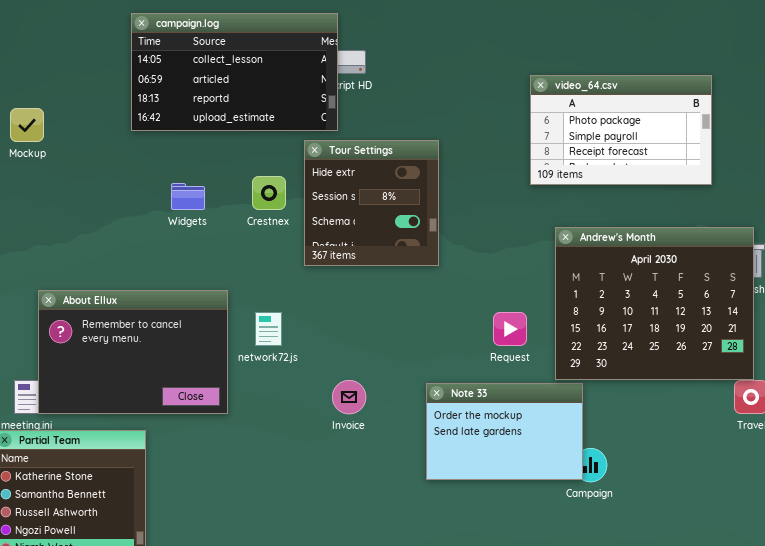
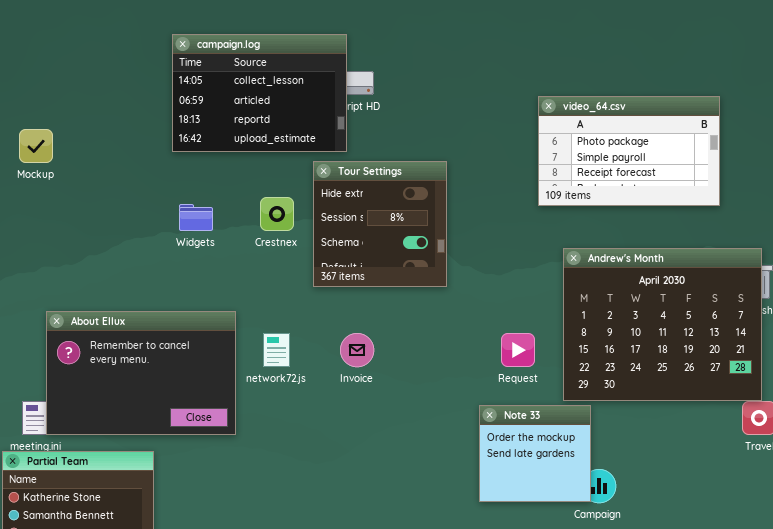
campaign.log: [131,13,338,131] -> [172,34,347,152], resized
Invoice: [332,380,366,414] -> [340,333,374,367], moved
Note 33: [426,383,583,480] -> [479,405,591,502], resized

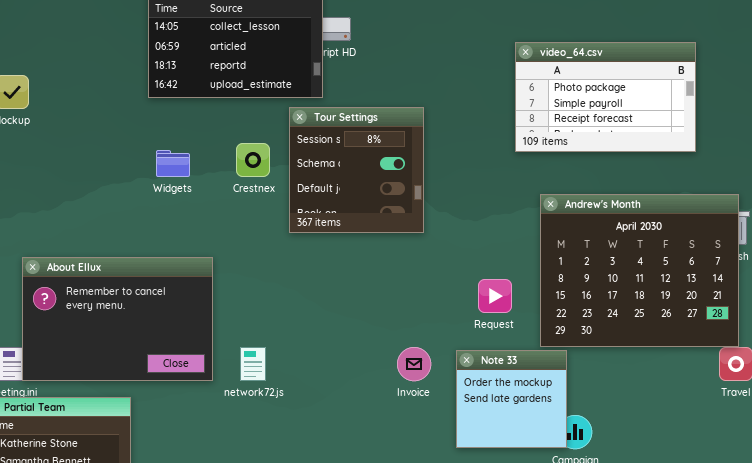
Tour Settings: [313,161,447,287] -> [289,107,424,233], scrolled down 1 row
network72.js: [263,333,290,367] -> [240,347,266,381], moved
Invoice: [340,333,374,367] -> [397,347,431,381], moved

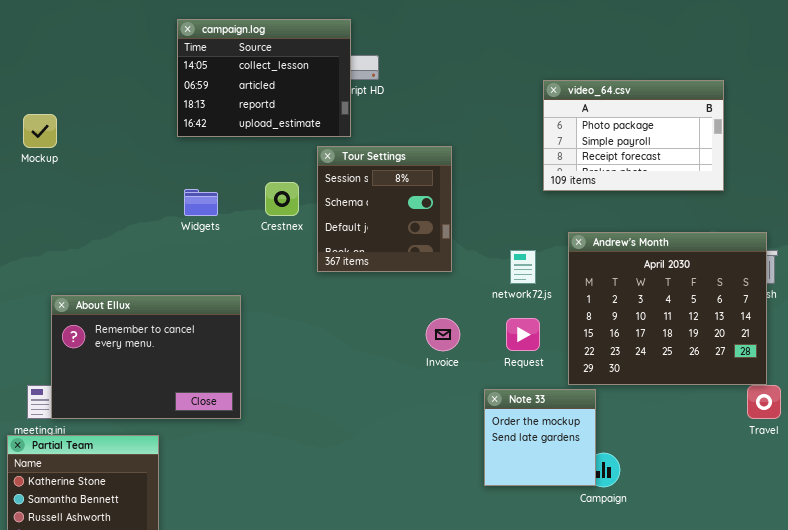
network72.js: [240,347,266,381] -> [510,250,536,284], moved
Invoice: [397,347,431,381] -> [426,318,460,351], moved

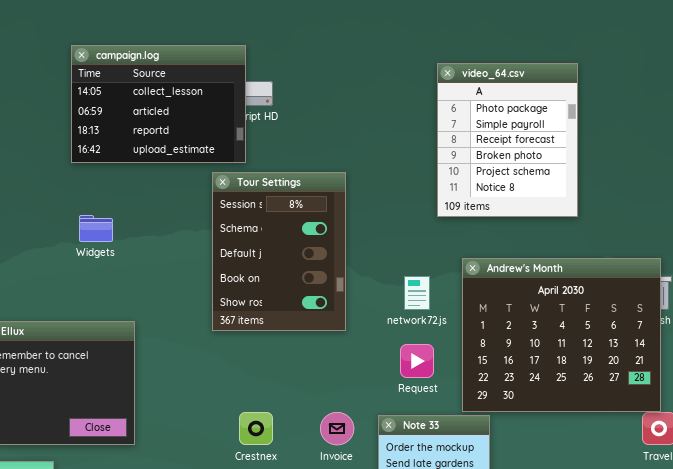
video_64.csv: [543,80,724,191] -> [437,63,578,217], resized
Tour Settings: [317,146,452,272] -> [212,172,346,331], resized
Crestnex: [265,182,299,216] -> [239,412,273,445], moved
Invoice: [426,318,460,351] -> [320,412,354,445], moved

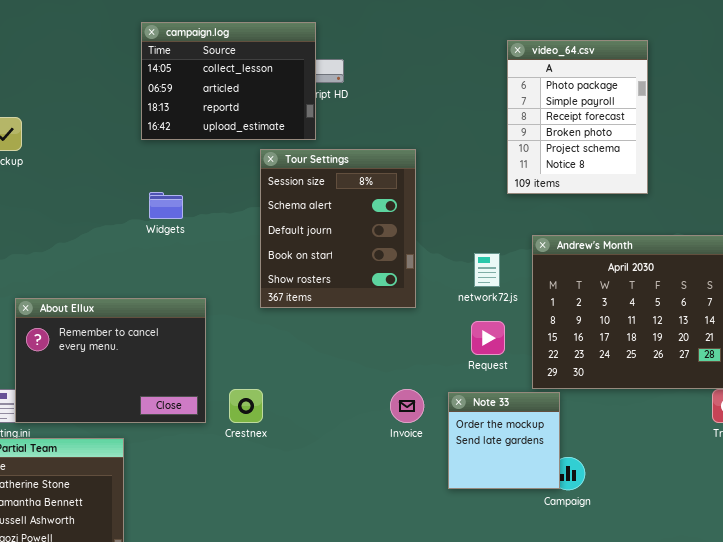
Tour Settings: [212,172,346,331] -> [260,149,416,308], resized
Crestnex: [239,412,273,445] -> [229,389,263,423], moved

